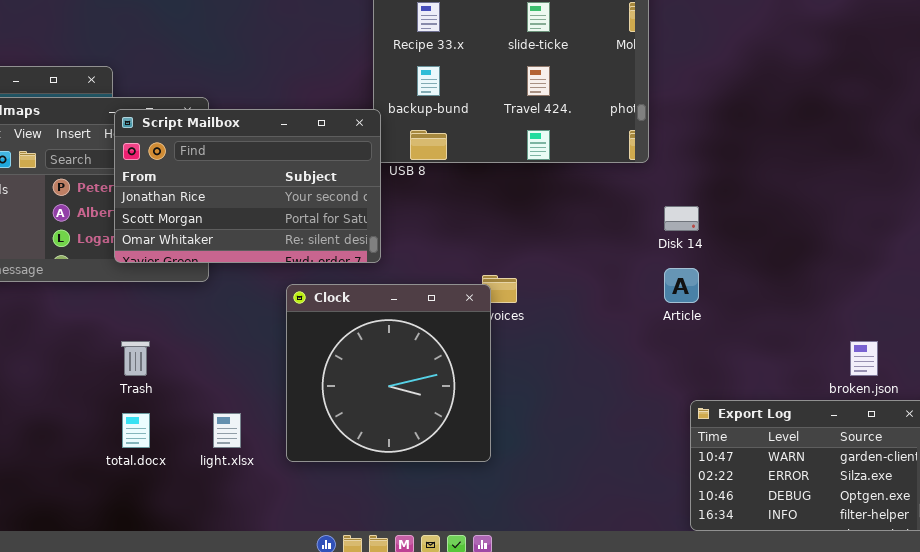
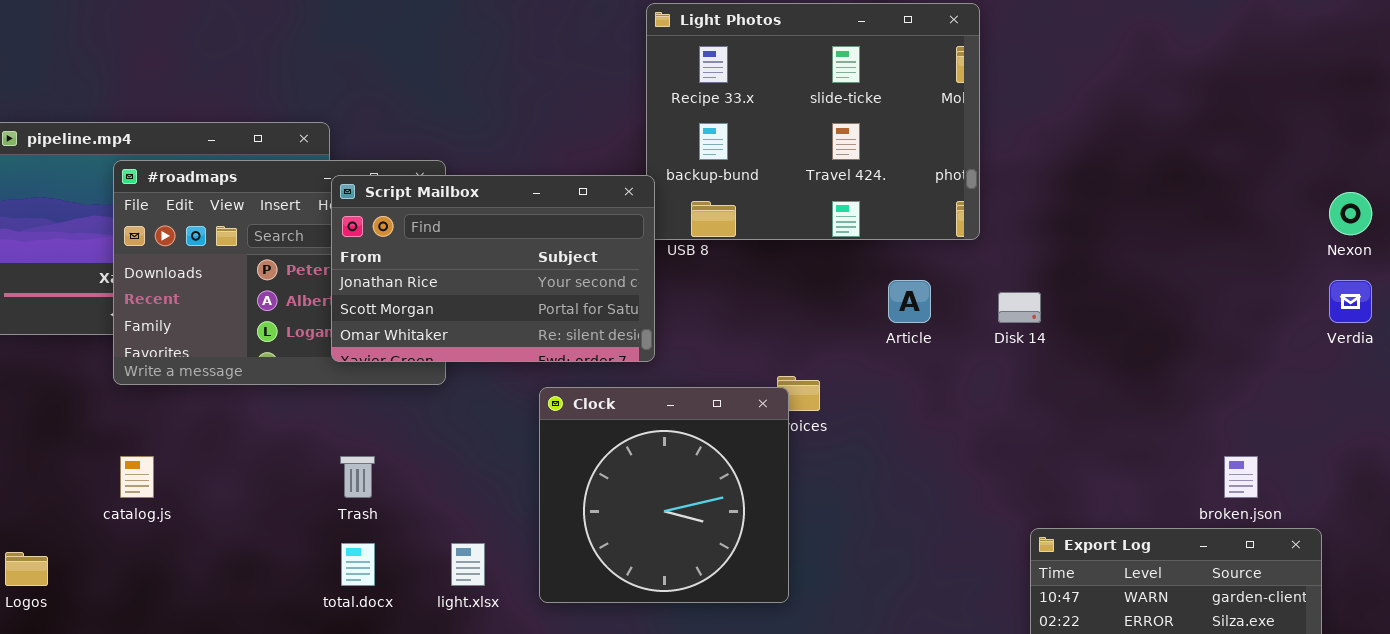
Article: [664,268,699,303] -> [888,280,931,323], moved

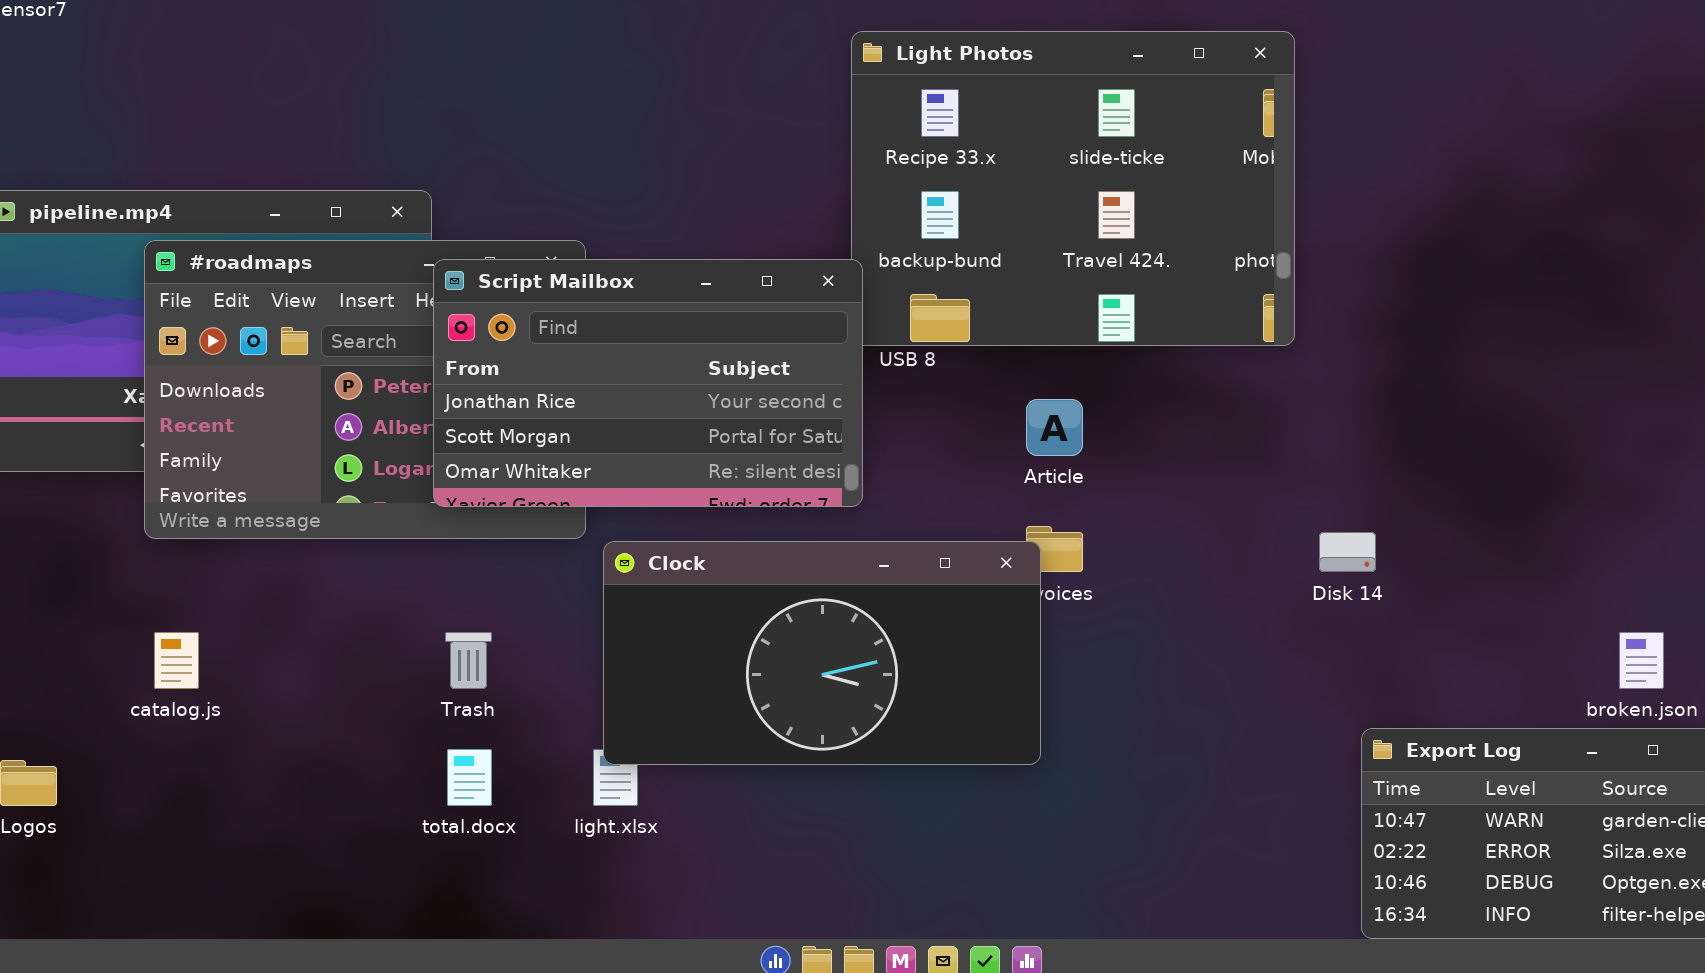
Article: [888,280,931,323] -> [1026,399,1083,456], moved
Disk 14: [998,292,1041,323] -> [1319,532,1376,572], moved
Clock: [539,387,789,603] -> [603,541,1041,765], resized

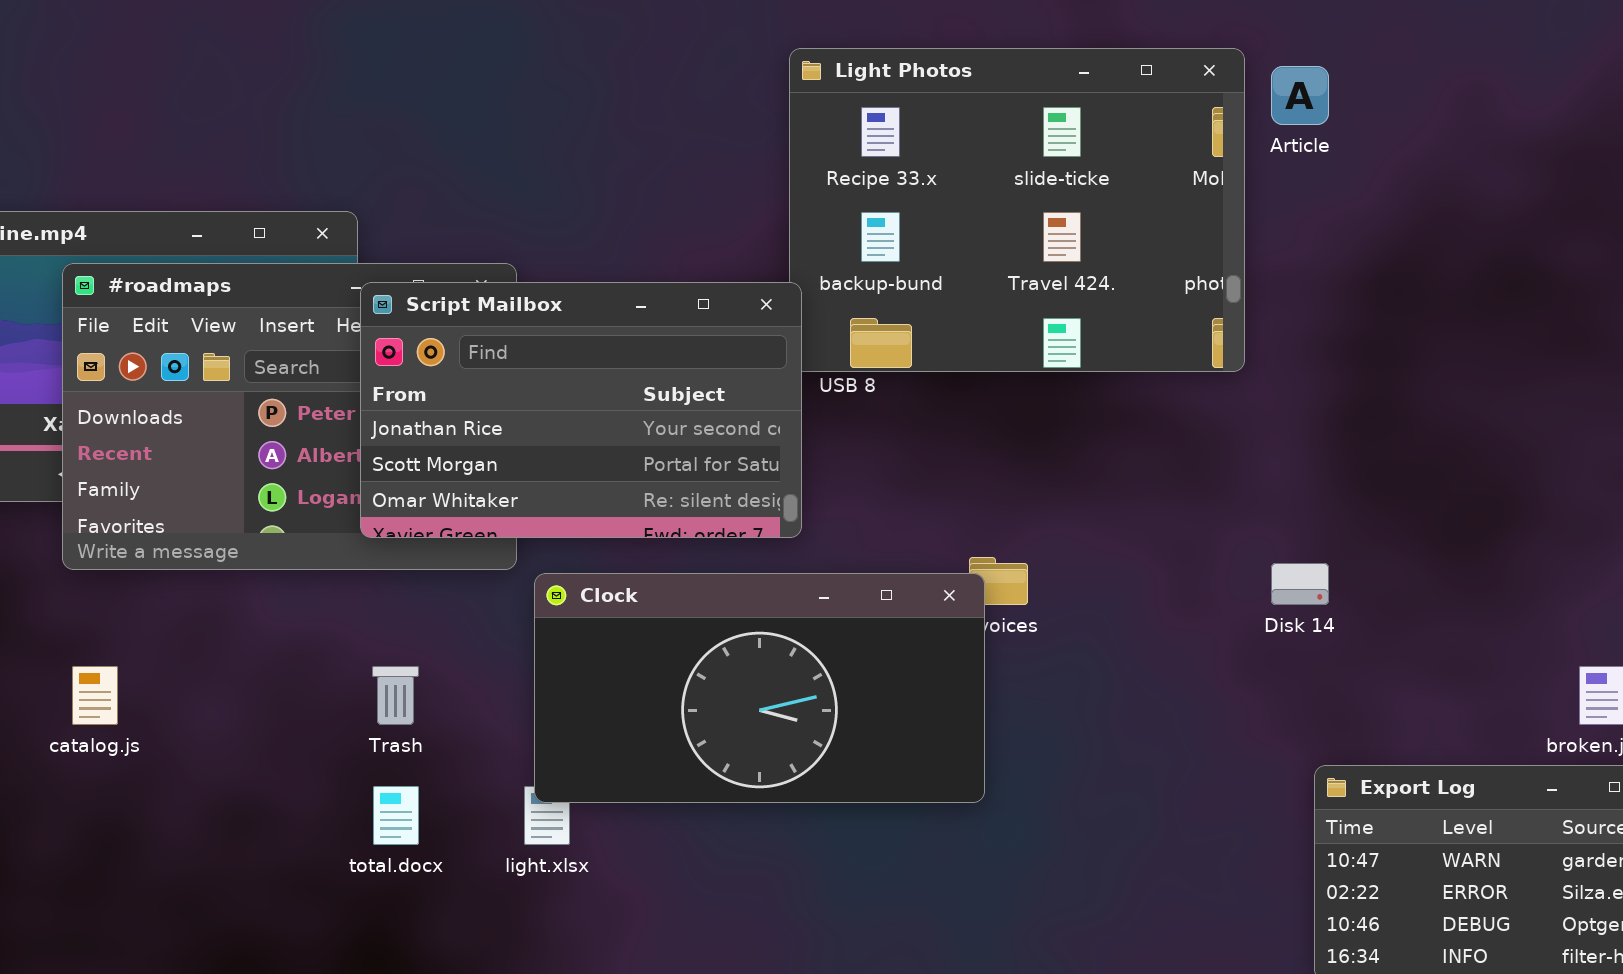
Article: [1026,399,1083,456] -> [1271,66,1329,125], moved

